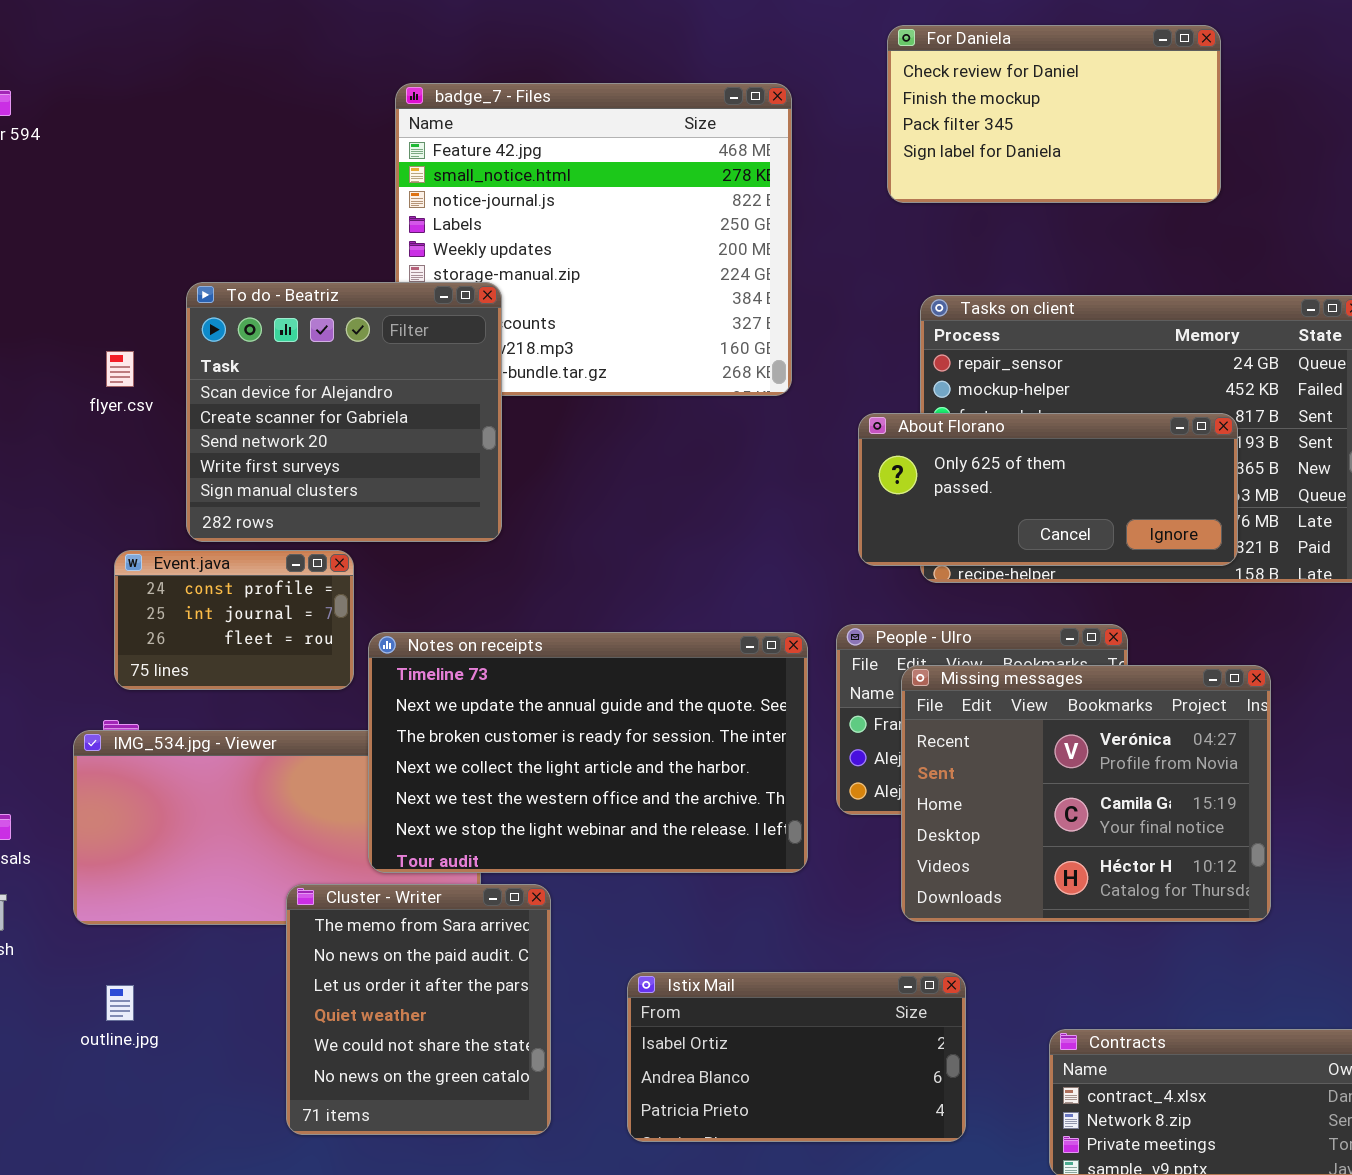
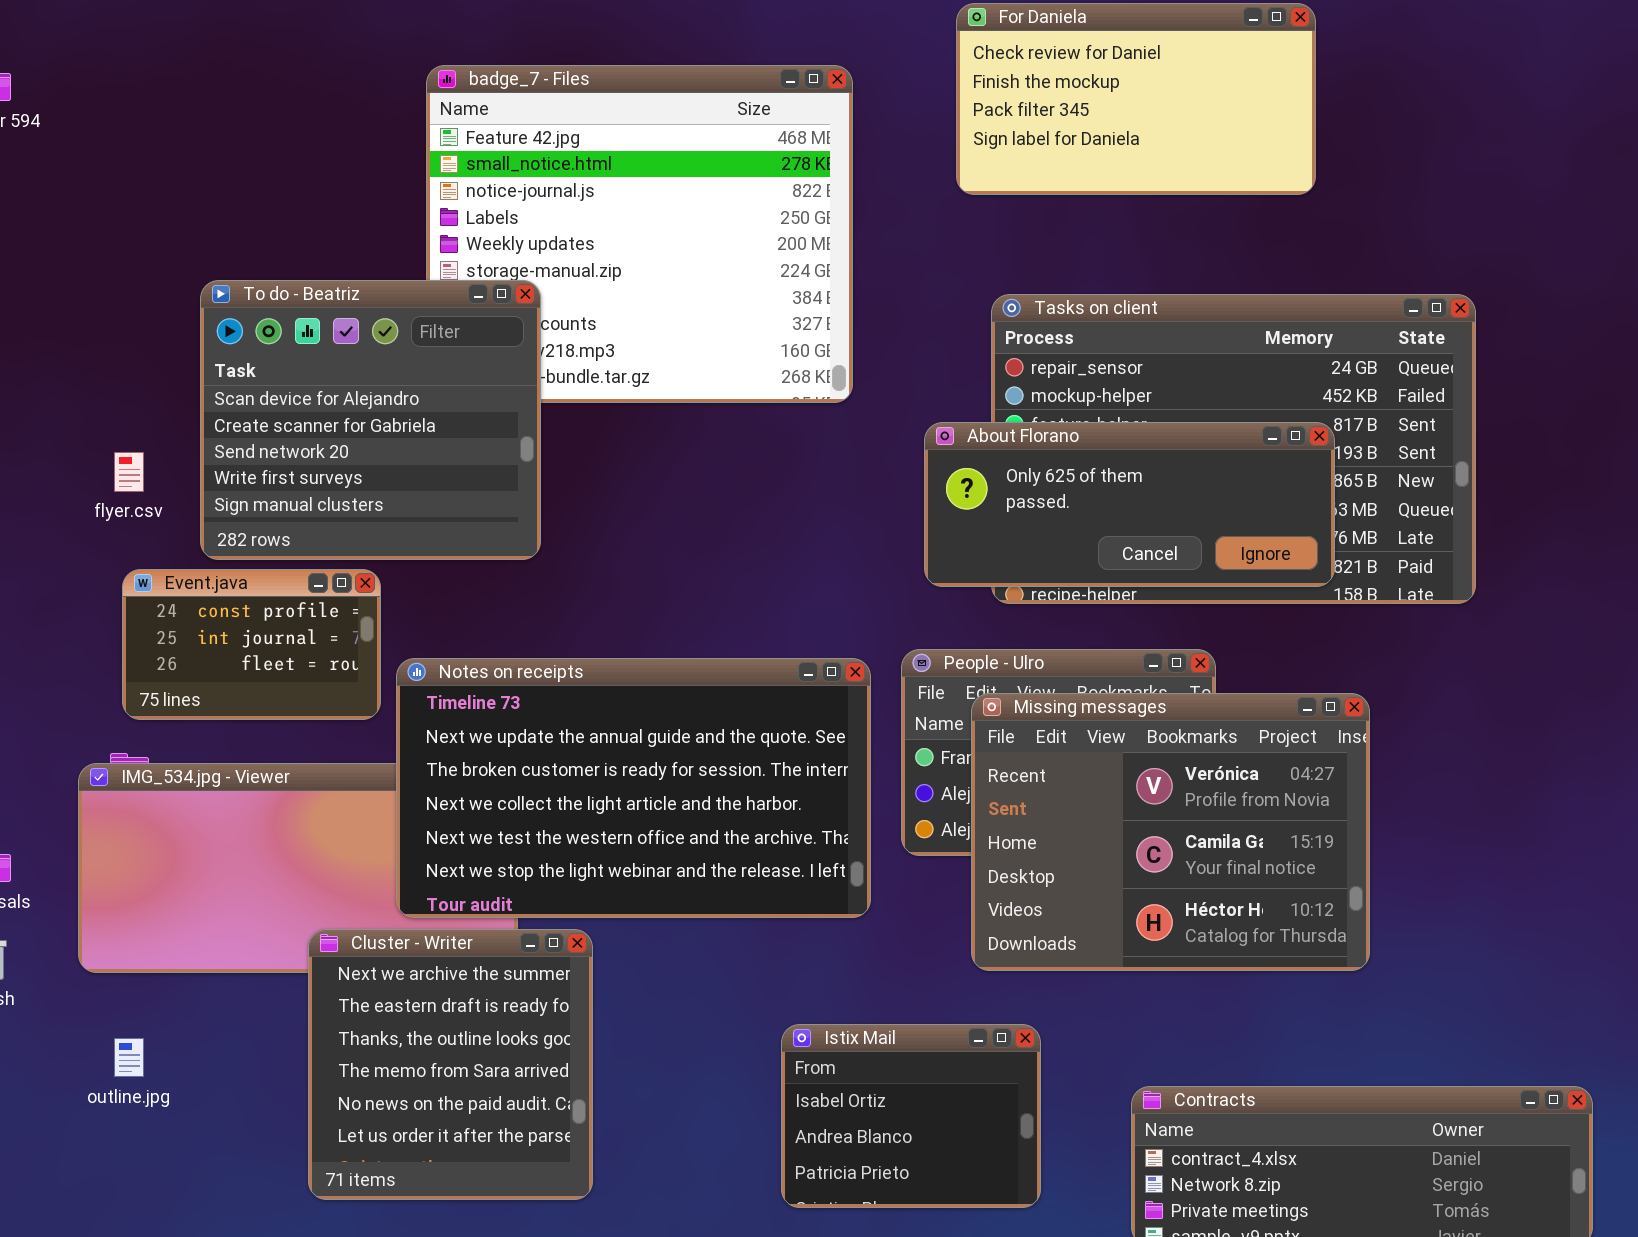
flyer.csv: [106,351,134,387] -> [114,452,144,492], moved
Cluster - Writer: [286,884,551,1135] -> [308,929,593,1200], scrolled up 3 rows
Istix Mail: [627,972,966,1142] -> [781,1024,1041,1208], resized

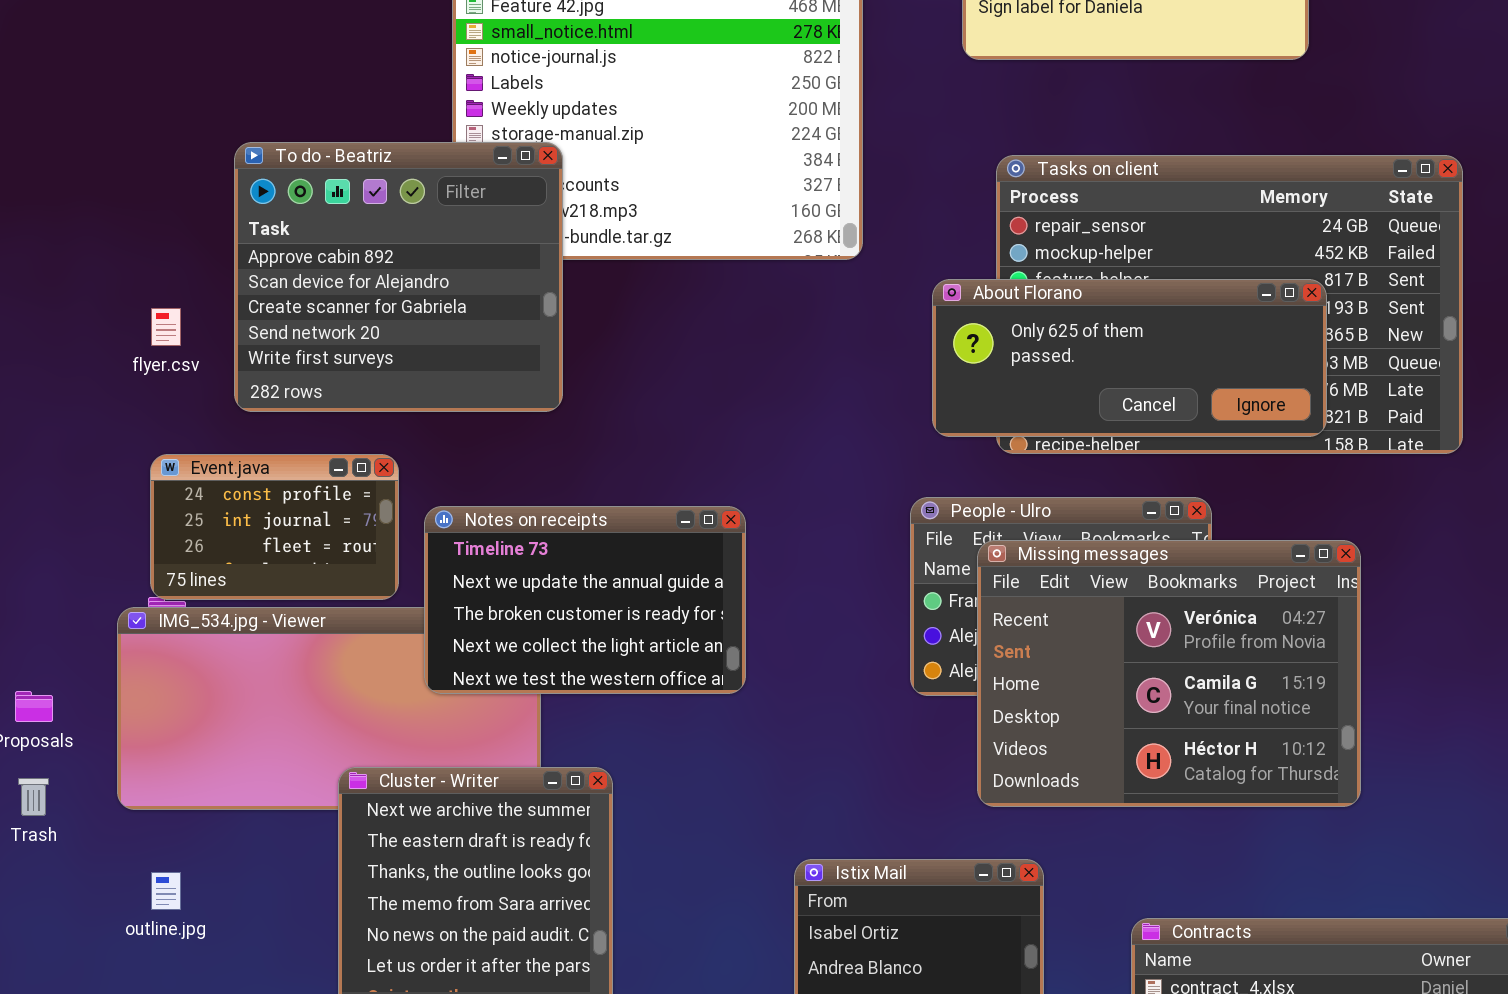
To do - Beatriz: [200,280,541,560] -> [234,142,563,412], scrolled up 1 row
Event.java: [122,569,381,720] -> [150,454,399,600], moved
Notes on receipts: [396,658,871,918] -> [424,506,746,694], resized

